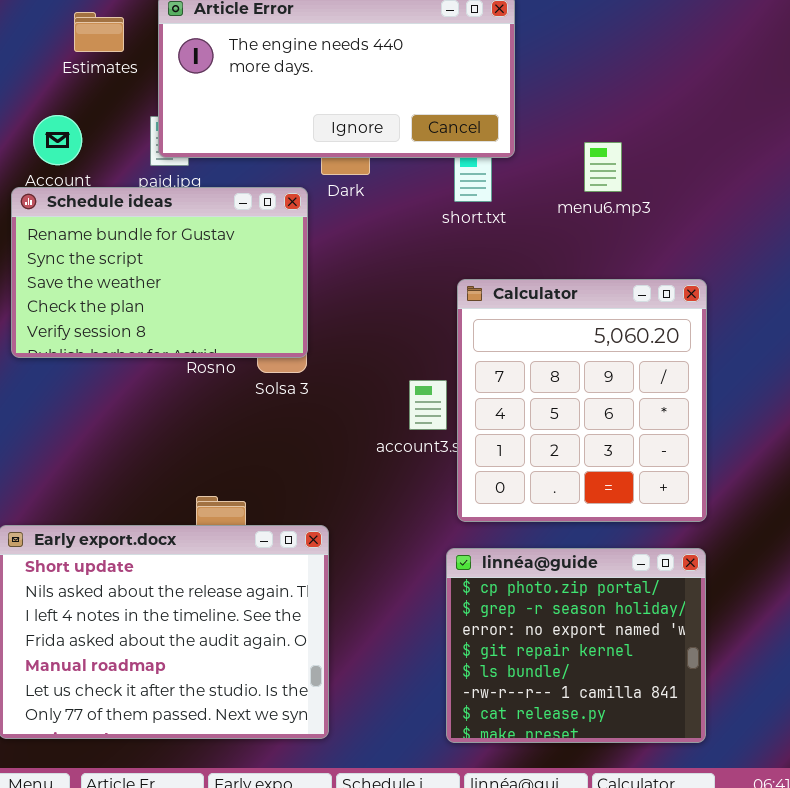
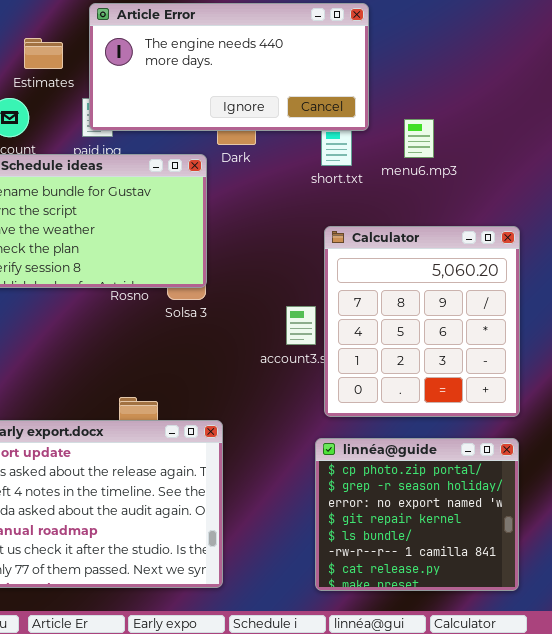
Estimates: [74,12,124,52] -> [24,38,63,69], moved
menu6.mp3: [584,142,622,192] -> [404,119,434,158], moved

